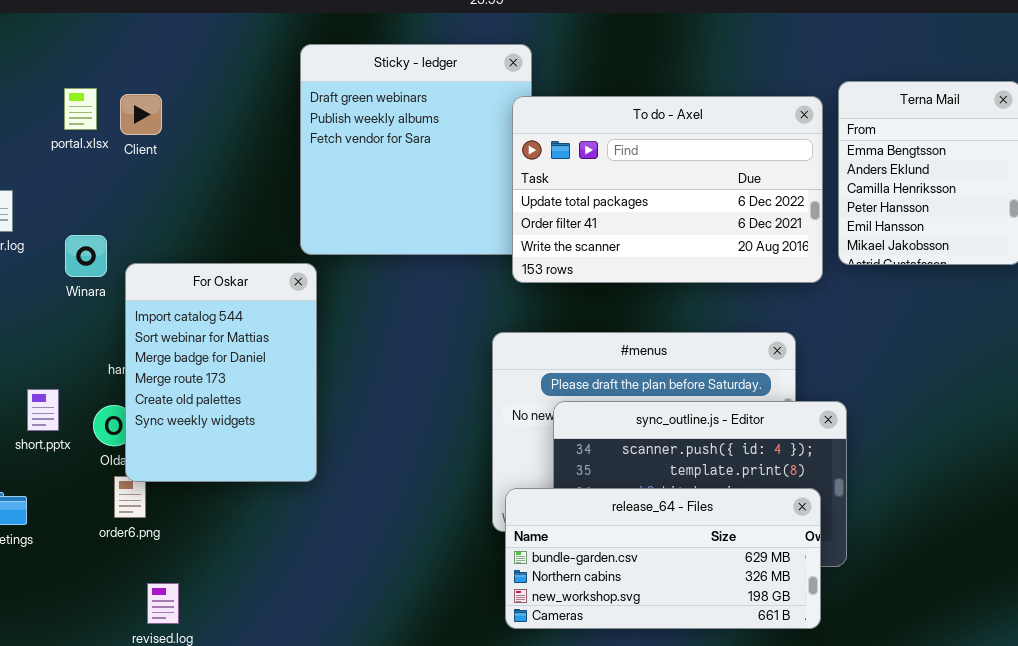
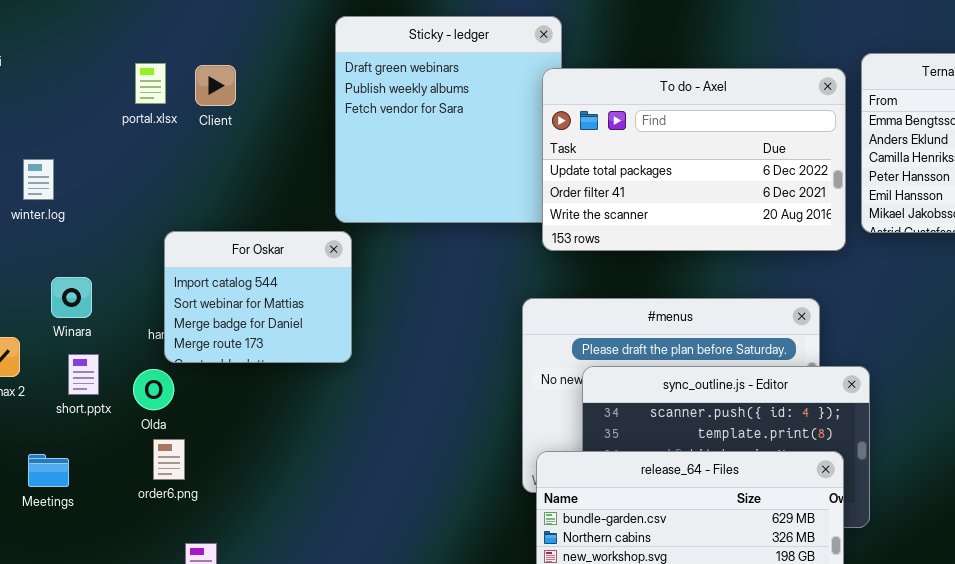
portal.xlsx: [64,88,97,130] -> [135,63,166,104], moved
Client: [120,94,162,135] -> [195,65,236,106], moved
Winara: [65,235,107,277] -> [51,277,92,318], moved
For Oskar: [125,263,317,482] -> [164,231,352,363], resized

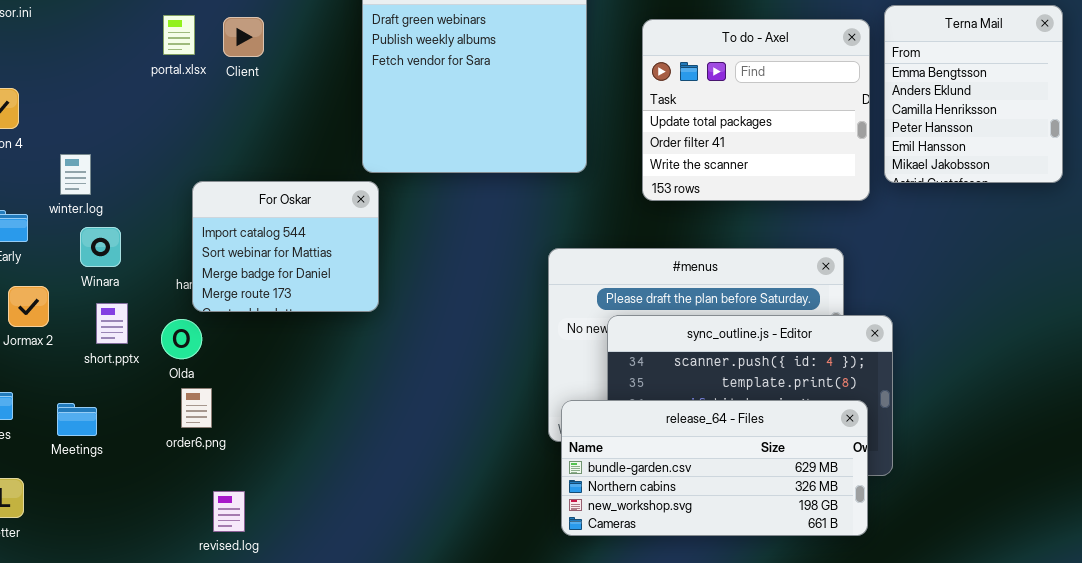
To do - Axel: [542,68,846,251] -> [642,19,870,201], resized
winter.log: [23,159,54,200] -> [60,154,91,195], moved

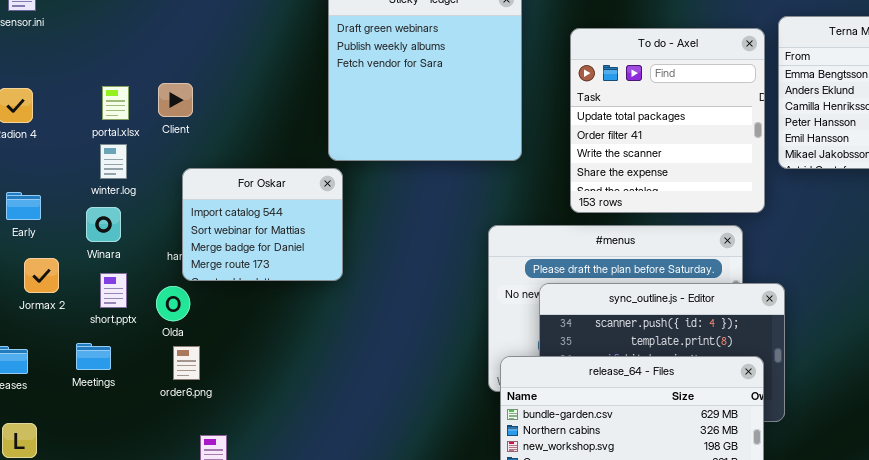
portal.xlsx: [163,15,195,55] -> [102,86,129,120], moved
Client: [223,17,264,57] -> [158,83,193,117], moved
To do - Axel: [642,19,870,201] -> [570,28,765,213], resized
winter.log: [60,154,91,195] -> [100,144,127,179], moved
Meetings: [57,403,97,436] -> [76,343,111,370], moved

